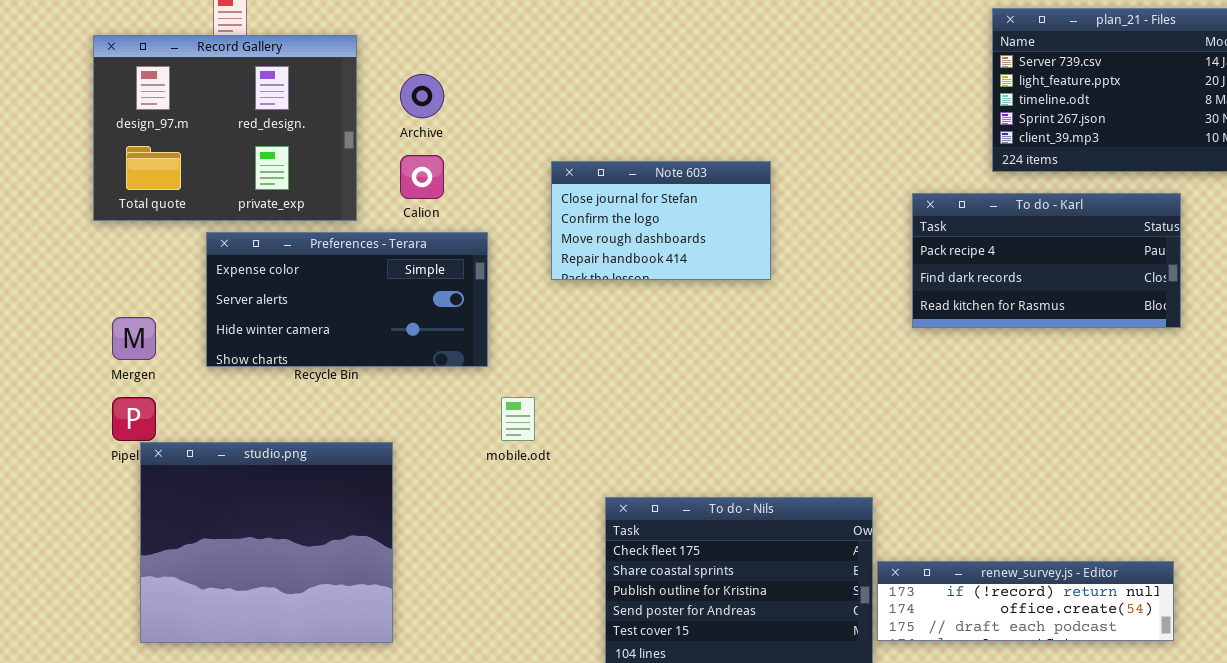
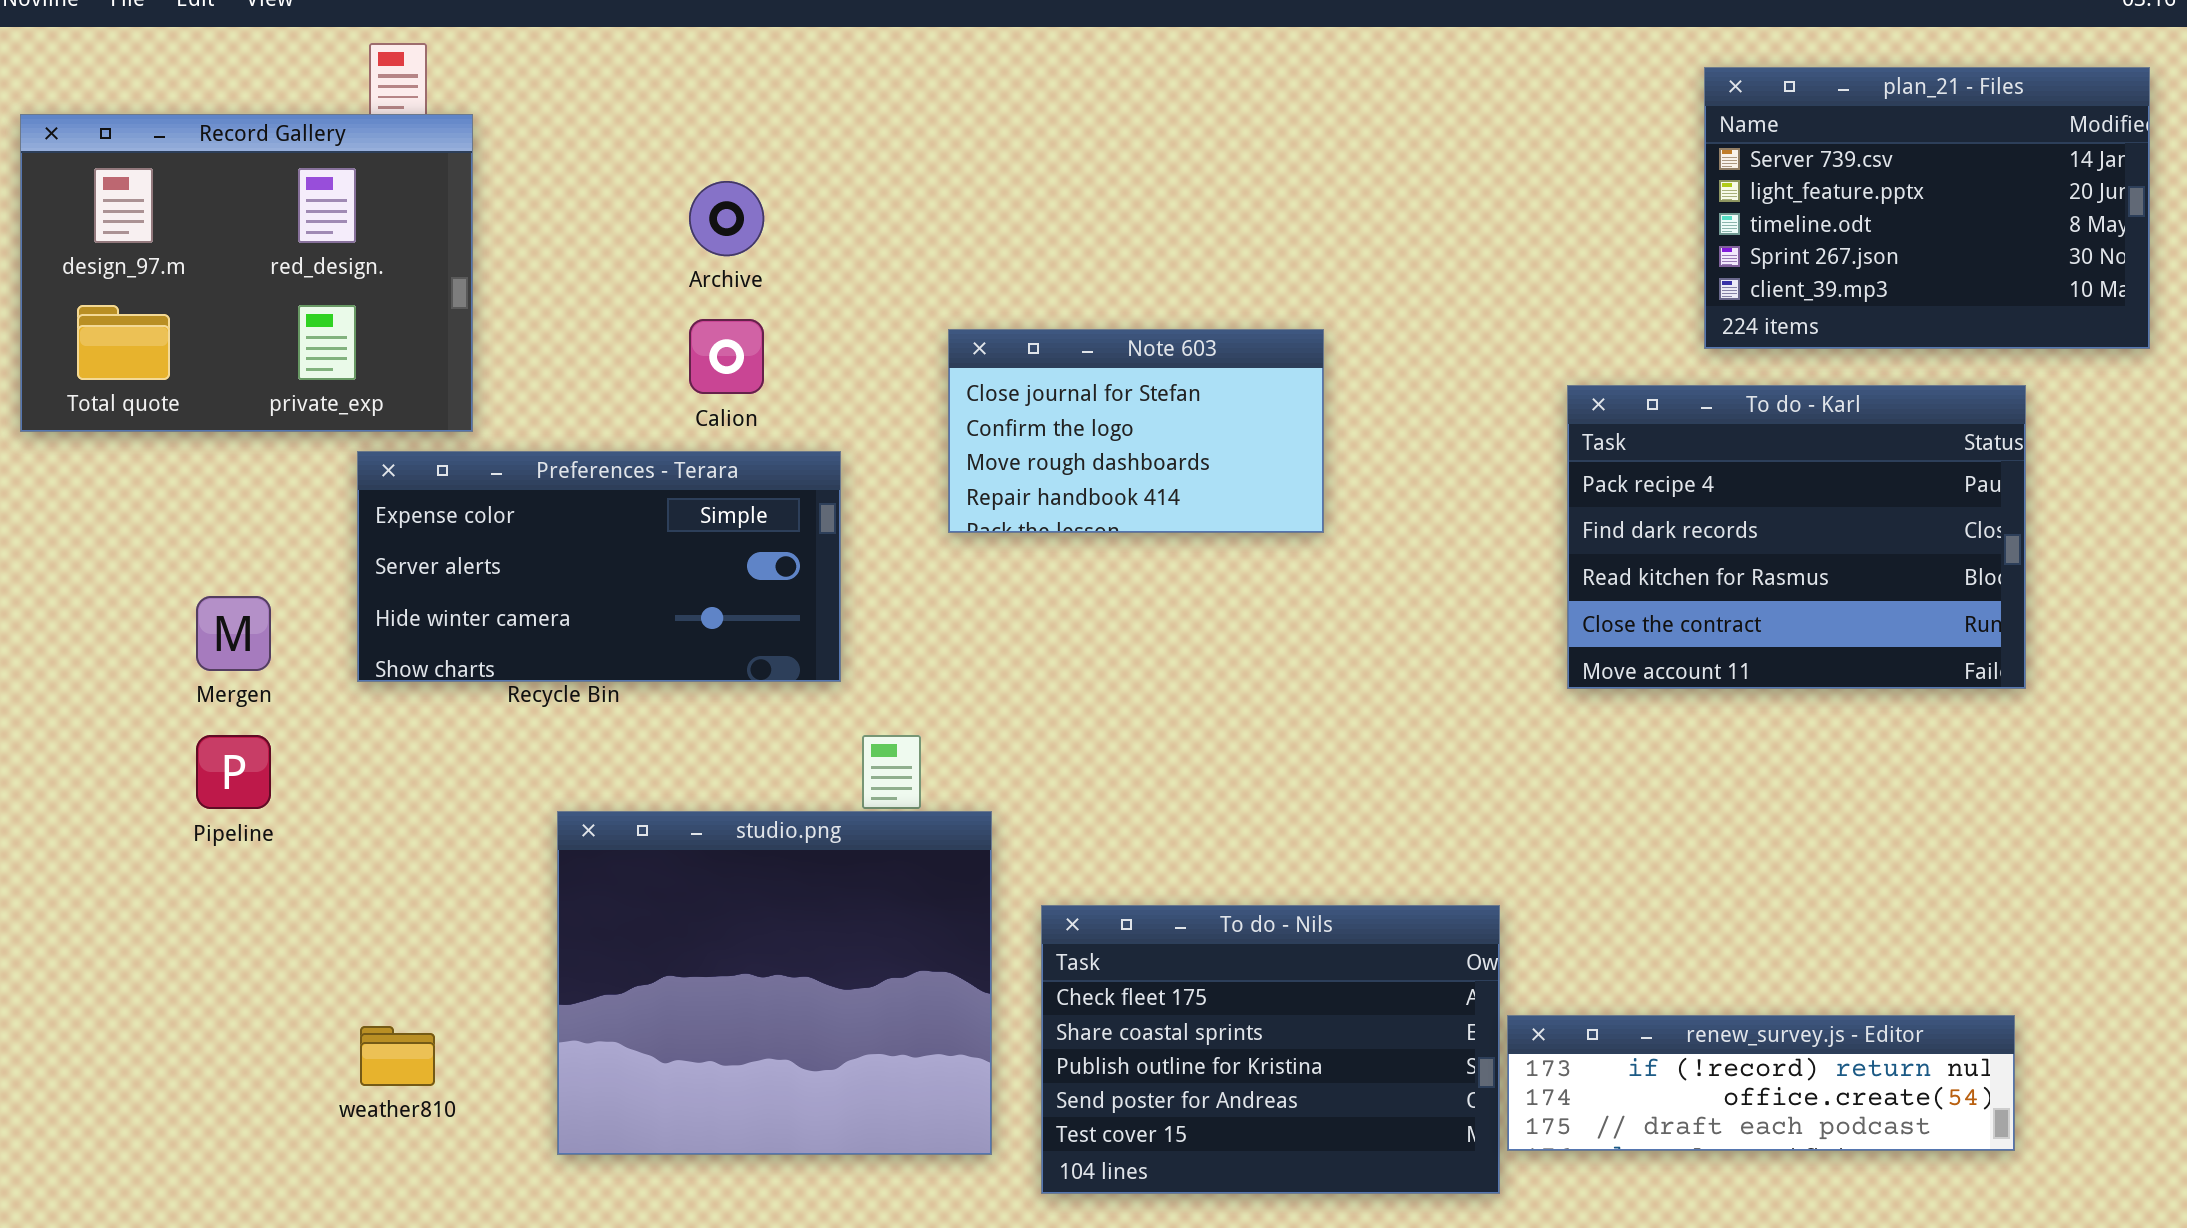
Record Gallery: [93,35,357,221] -> [20,114,473,432], moved
To do - Karl: [912,193,1181,328] -> [1567,385,2026,689], resized
studio.png: [140,442,393,643] -> [557,811,992,1155], moved

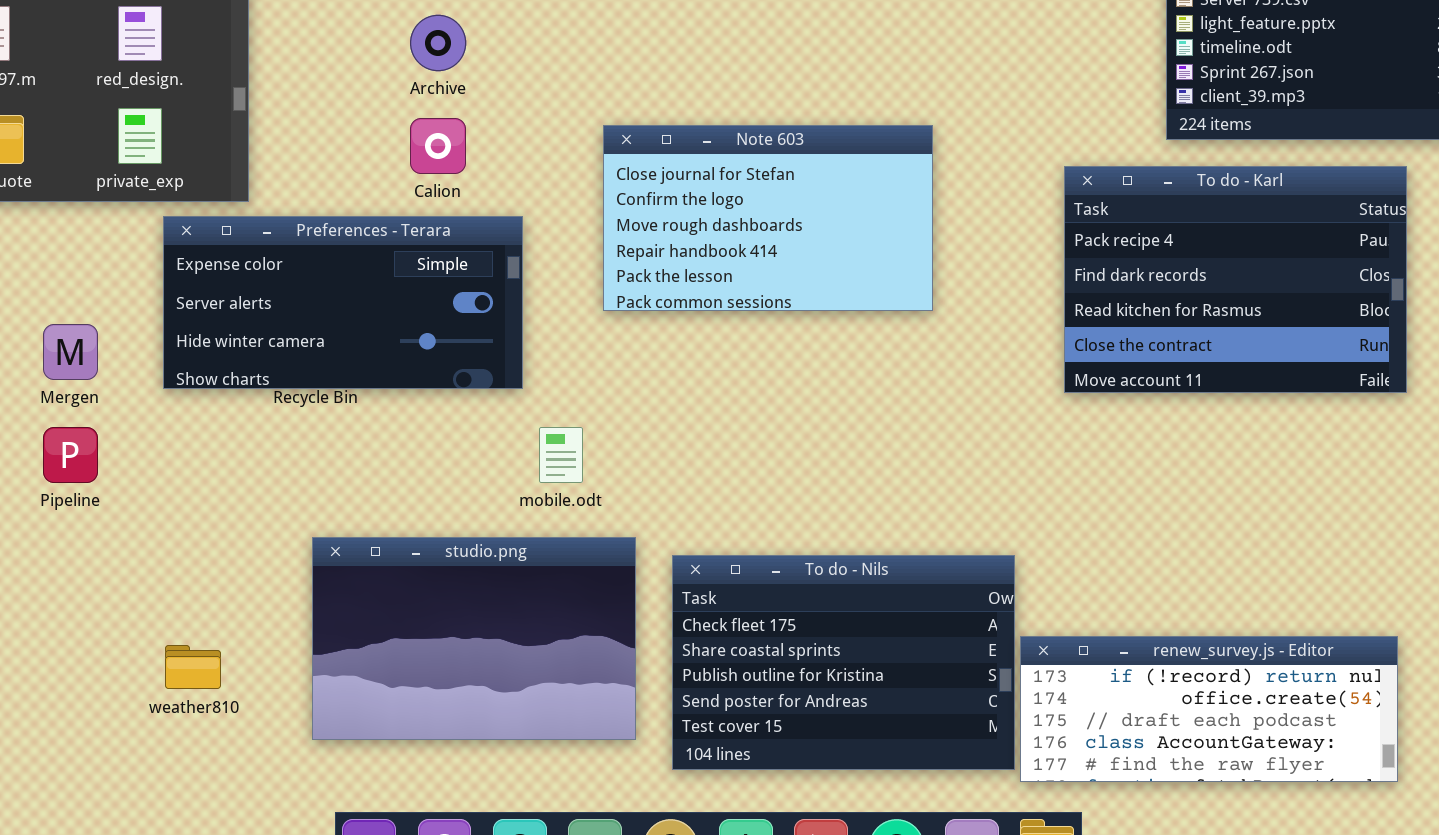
Note 603: [948,329,1324,533] -> [603,125,933,311], resized
studio.png: [557,811,992,1155] -> [312,537,636,740], resized
renew_survey.js - Editor: [1507,1015,2015,1151] -> [1020,636,1398,782], resized

